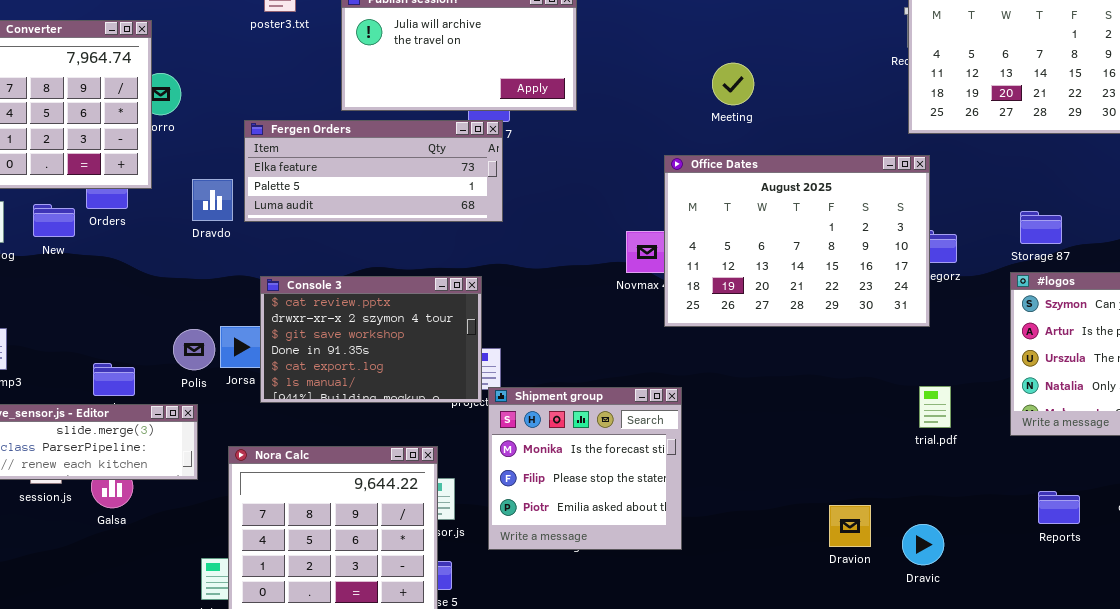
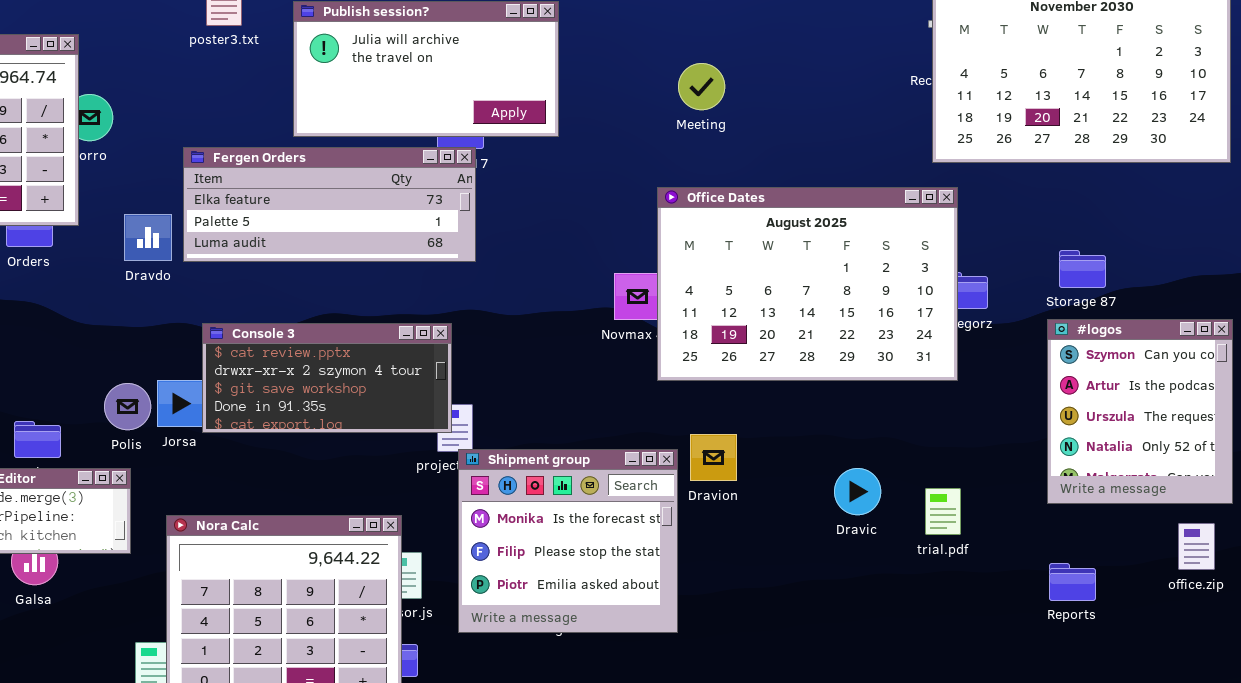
Meeting: [712,63,754,105] -> [678,63,725,110], moved
Console 3: [260,276,482,403] -> [202,323,452,433], resized
trial.pdf: [919,386,951,428] -> [925,488,961,535], moved
Reports: [1038,491,1080,524] -> [1049,563,1096,601], moved
Dravion: [829,505,871,547] -> [690,434,737,481], moved
Dravic: [902,524,944,565] -> [834,468,881,515], moved

